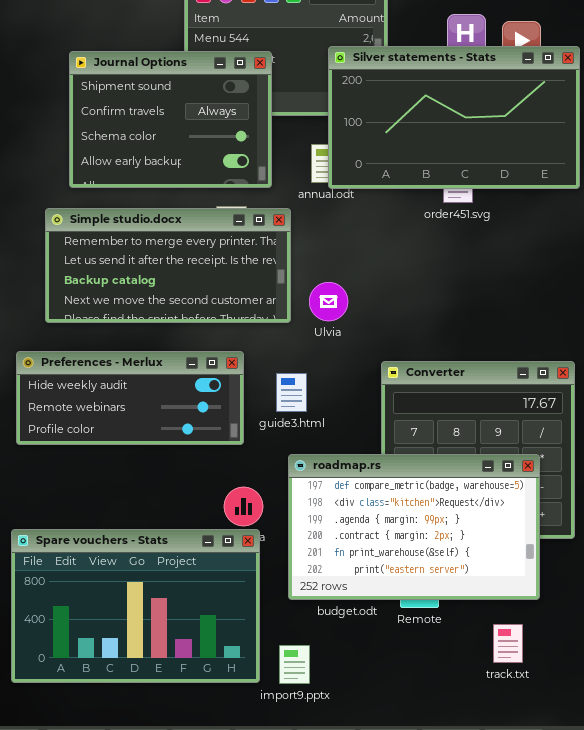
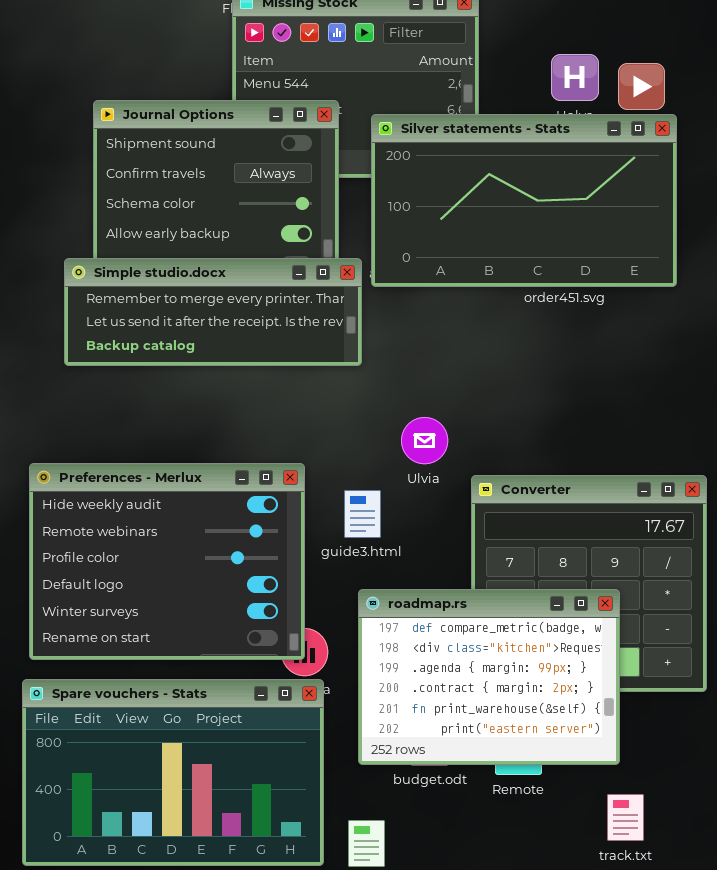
Silver statements - Stats: [328,46,580,189] -> [371,114,677,287], moved
Simple studio.docx: [45,208,291,323] -> [64,258,362,366], moved, resized
Ulvia: [309,282,348,321] -> [401,417,448,464], moved
Preferences - Merlux: [16,351,244,445] -> [29,463,305,660], resized
roadmap.rs: [288,454,540,600] -> [358,589,620,765], resized

